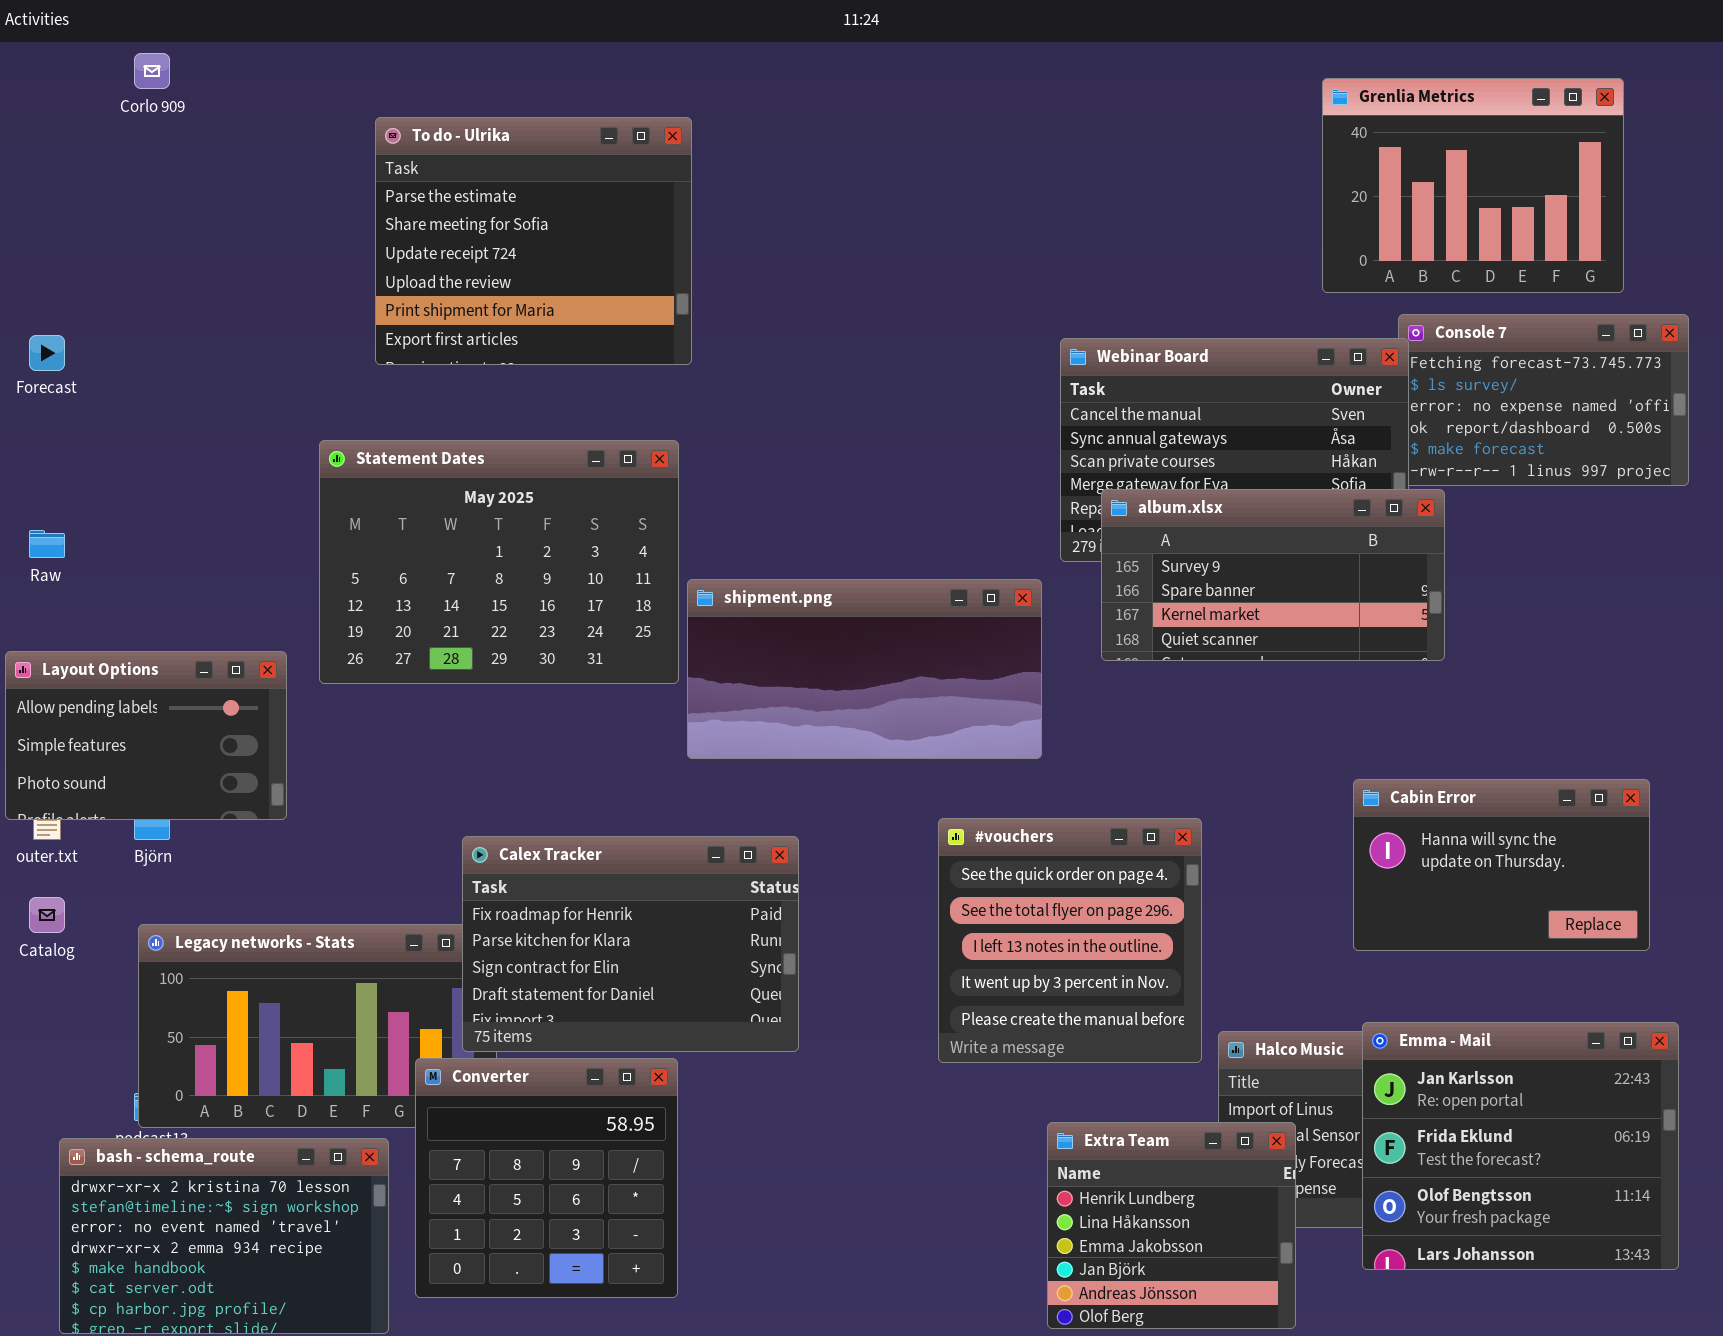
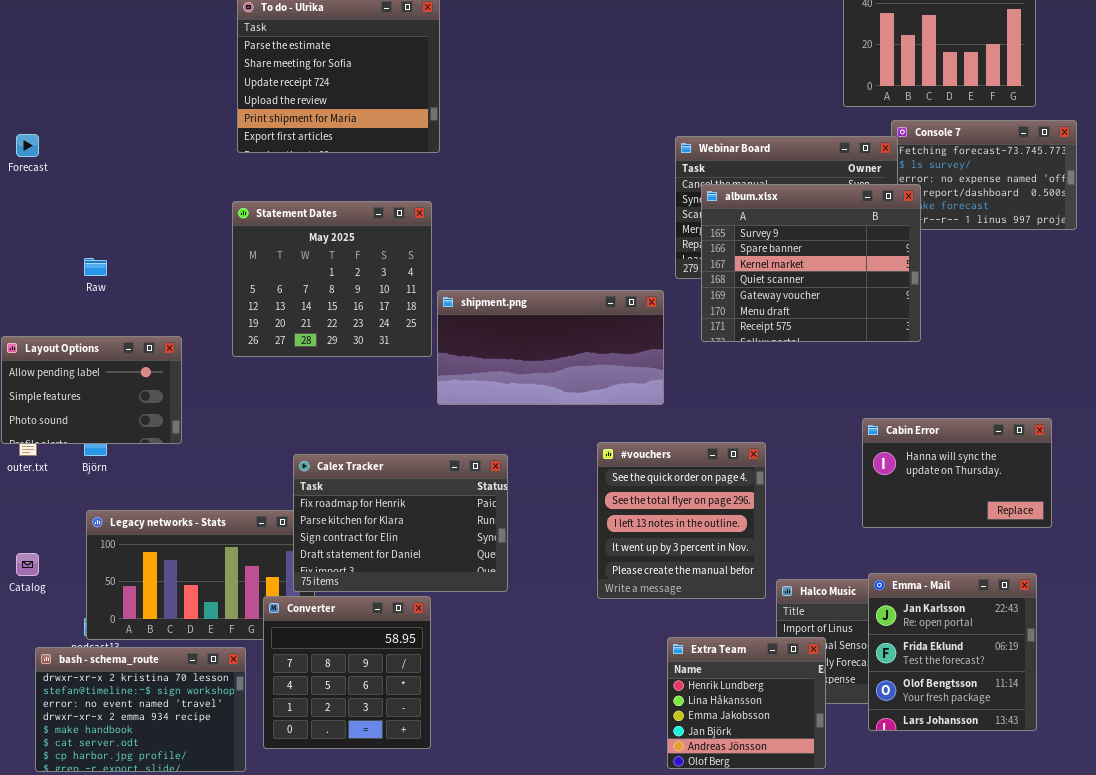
Statement Dates: [319,440,679,684] -> [232,201,432,357], resized
album.xlsx: [1101,489,1445,661] -> [701,184,921,342], resized
Raw: [29,530,65,558] -> [84,258,107,276], moved
Catalog: [29,897,65,933] -> [16,553,39,576], moved
Emma - Mail: [1362,1022,1679,1270] -> [868,573,1037,731], resized

